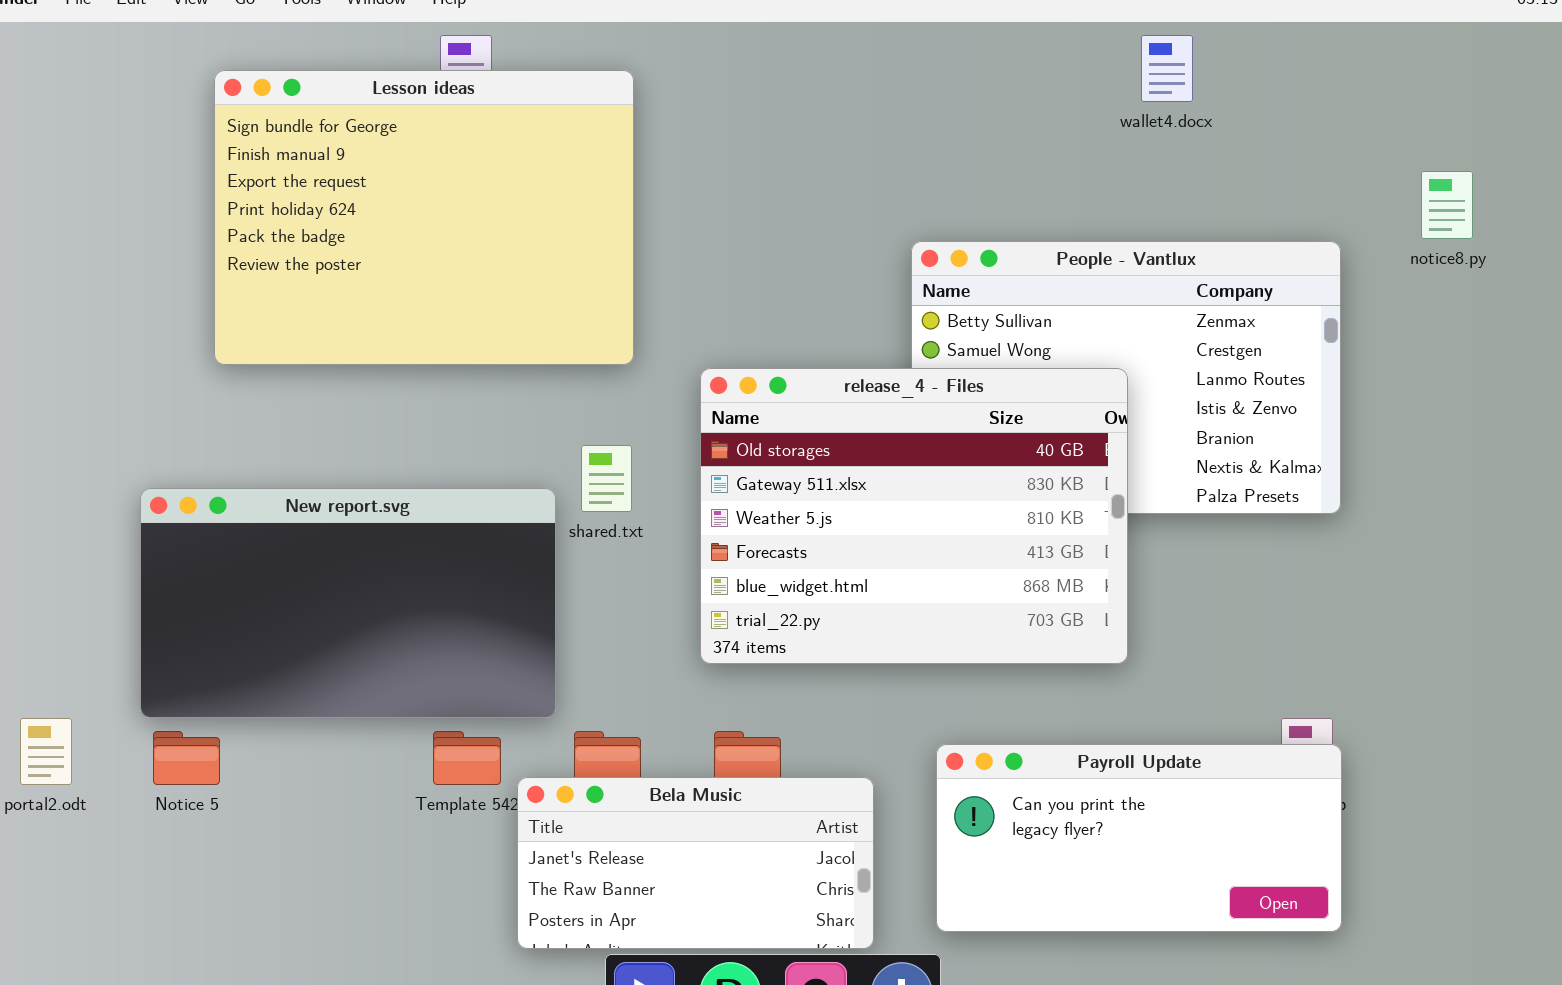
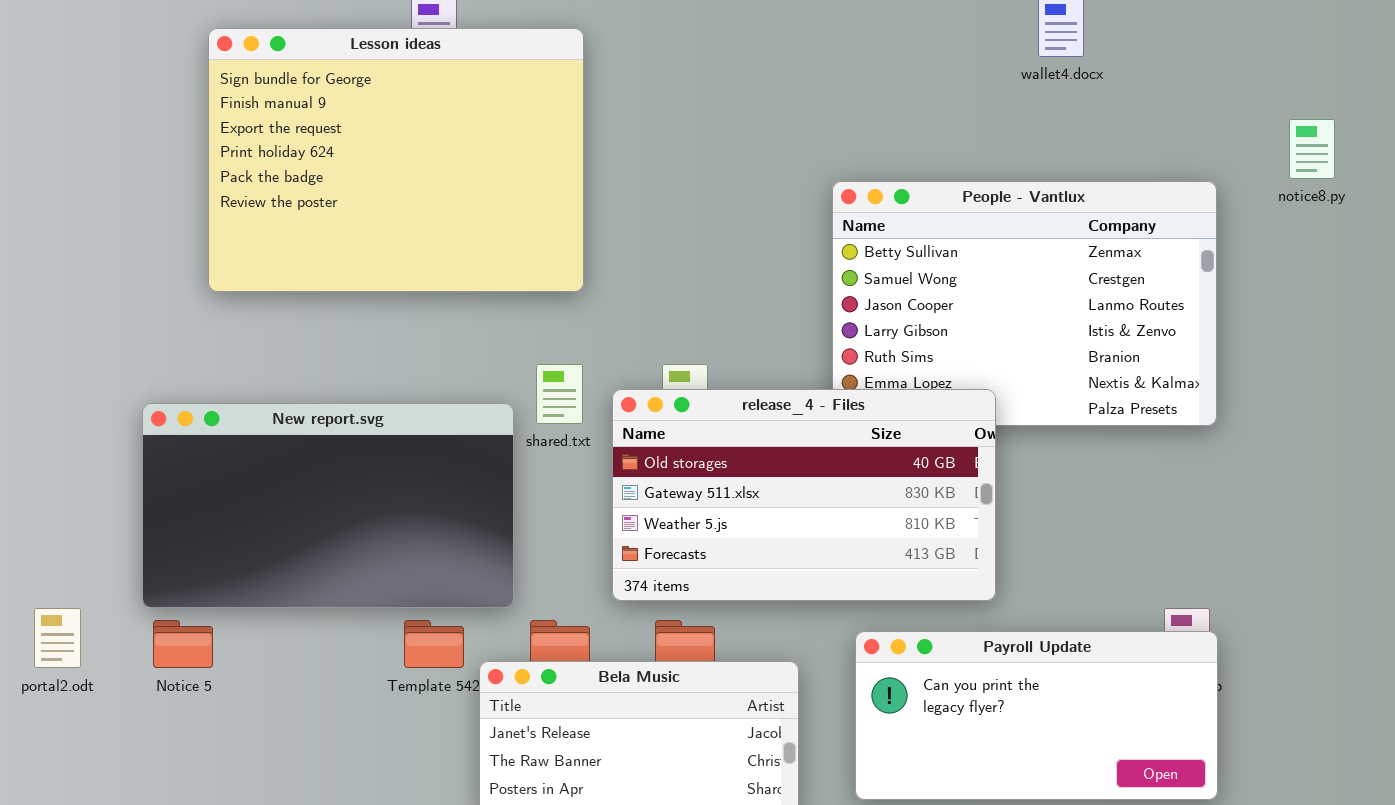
release_4 - Files: [700,368,1128,664] -> [612,389,996,601], moved, resized

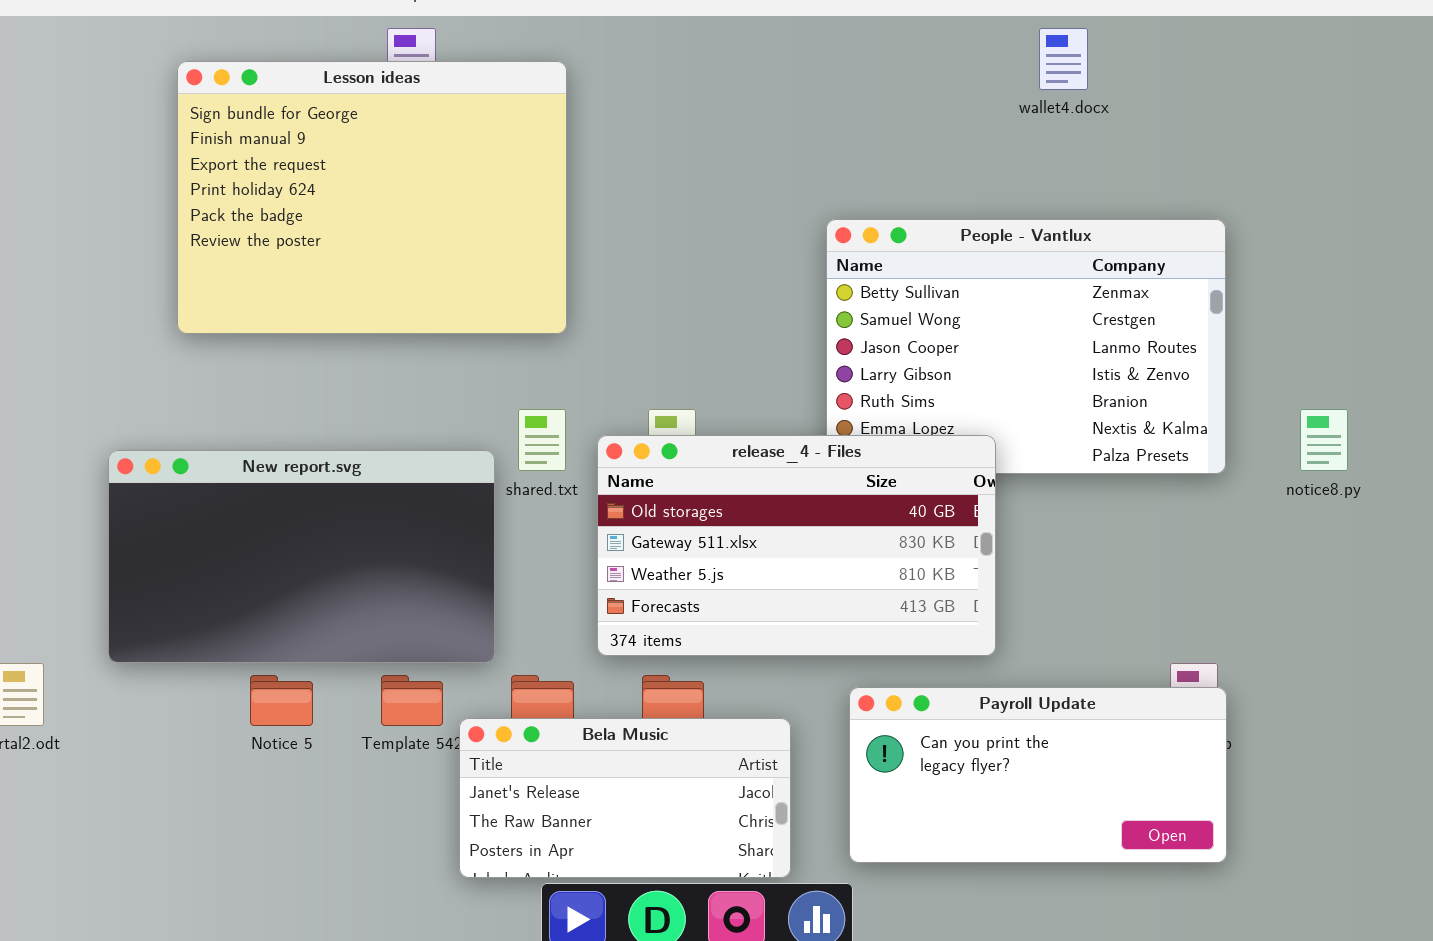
notice8.py: [1289,119,1335,179] -> [1300,409,1348,471], moved
Notice 5: [153,620,213,668] -> [250,675,313,726], moved

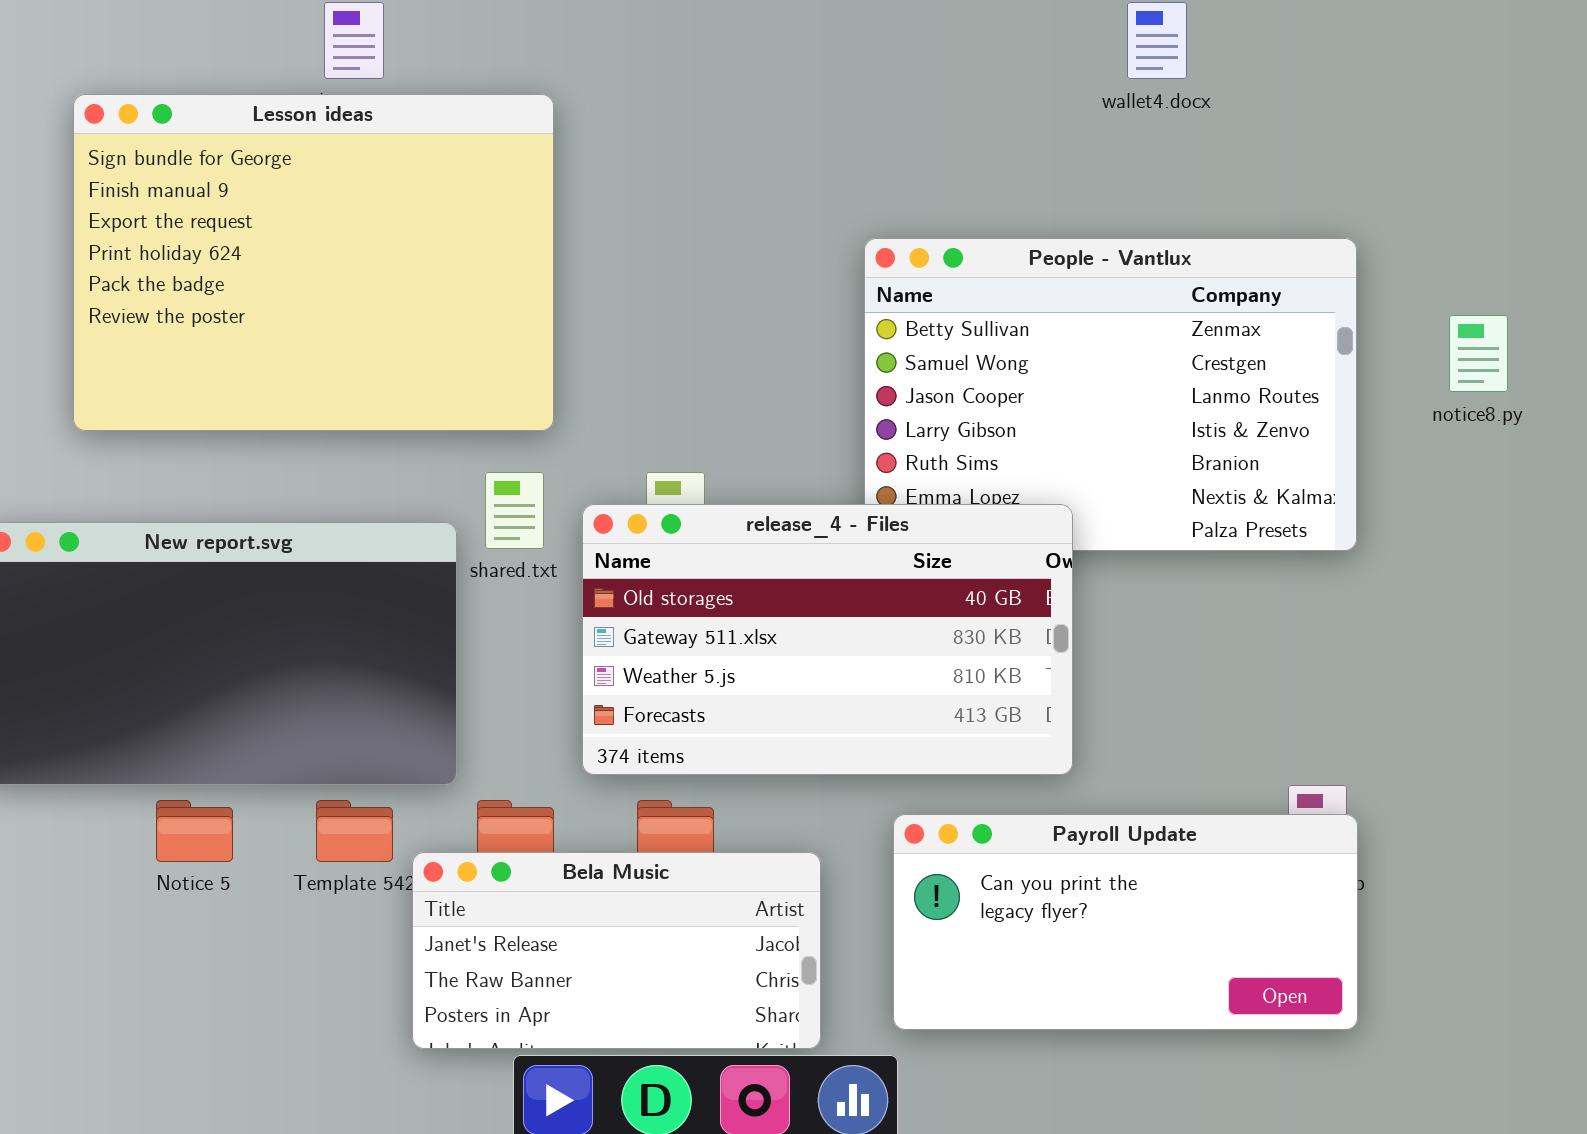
Lesson ideas: [177,61,567,334] -> [73,94,554,431], moved
notice8.py: [1300,409,1348,471] -> [1449,315,1508,392], moved

